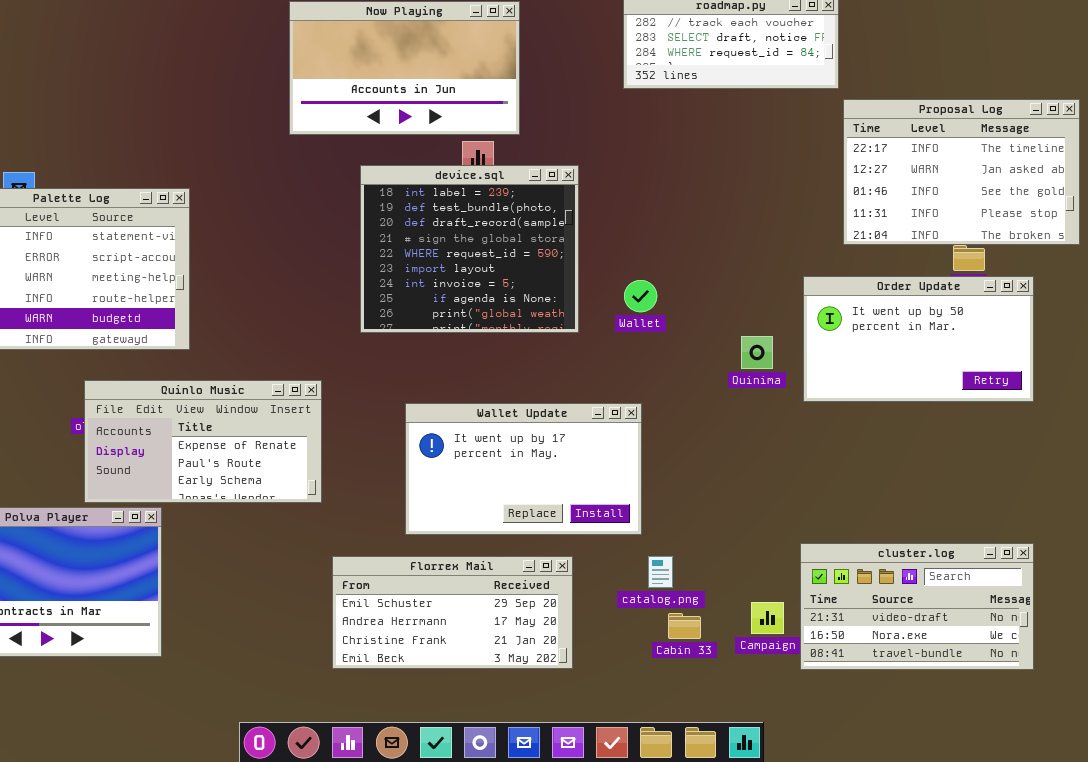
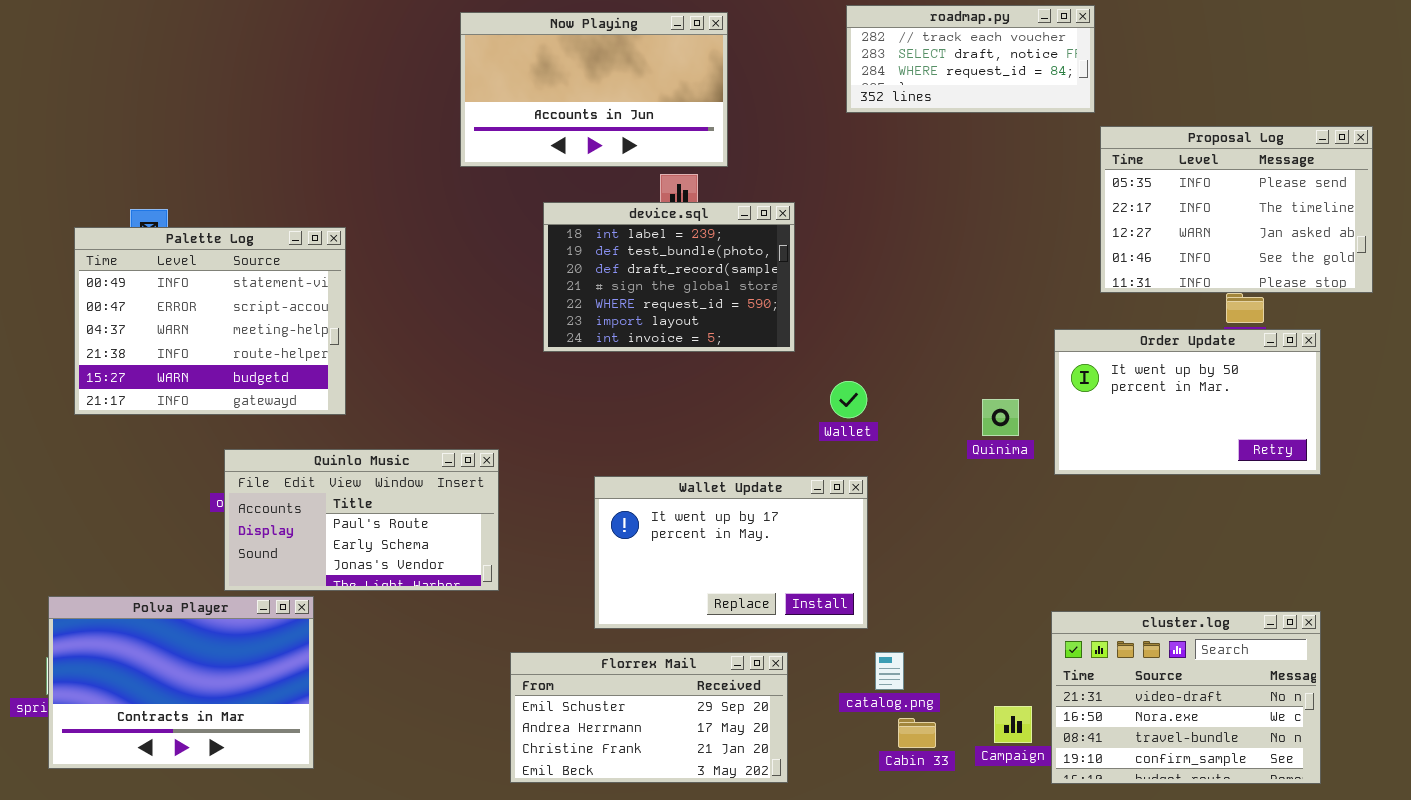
Proposal Log: [843,99,1080,245] -> [1100,126,1373,293], scrolled up 1 row
device.sql: [360,165,579,333] -> [543,202,795,352], resized
Wallet: [624,280,657,312] -> [830,381,867,418], moved
Quinlo Music: [84,380,322,503] -> [224,449,499,591], scrolled down 1 row
cluster.log: [800,543,1034,670] -> [1051,611,1321,784], resized

